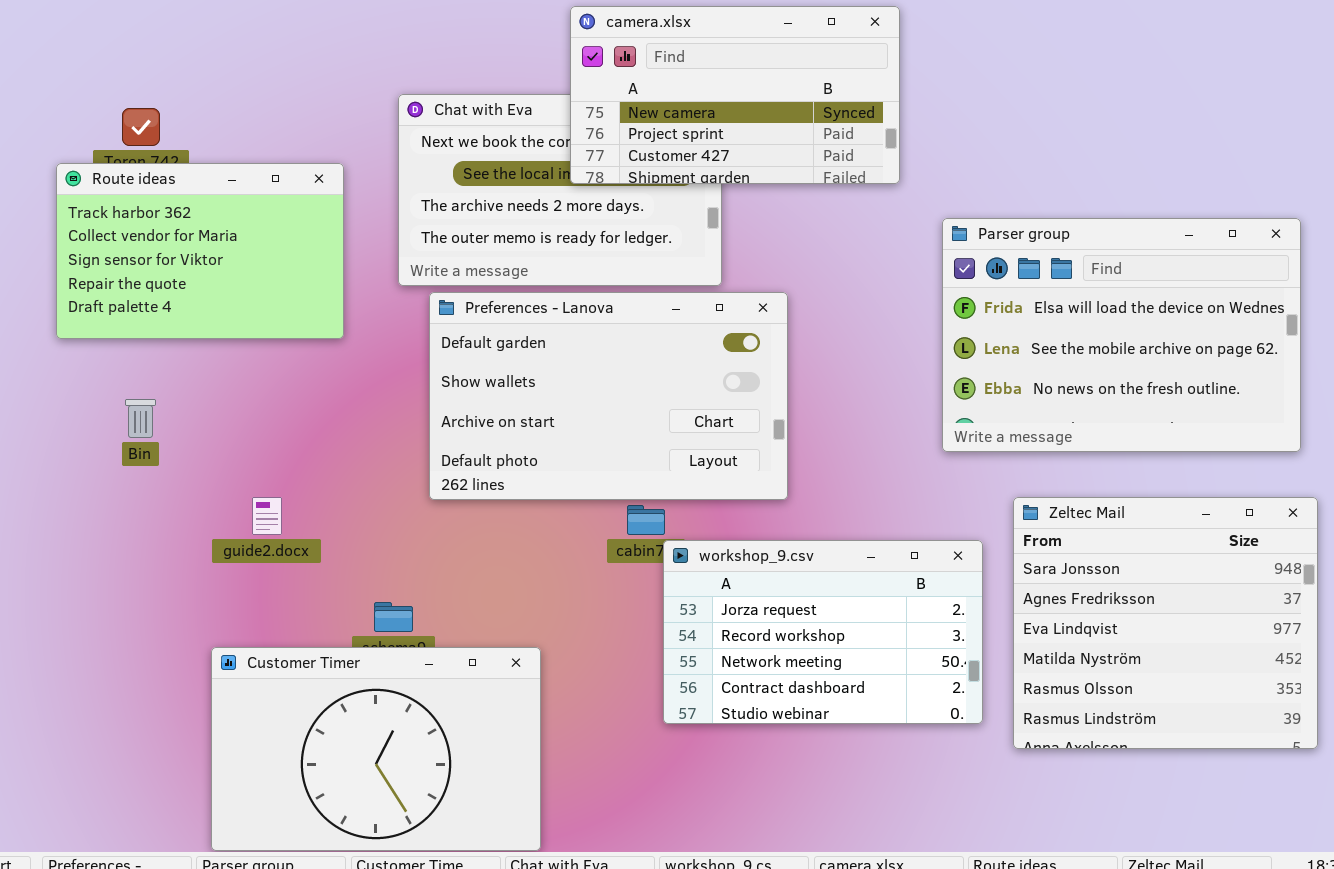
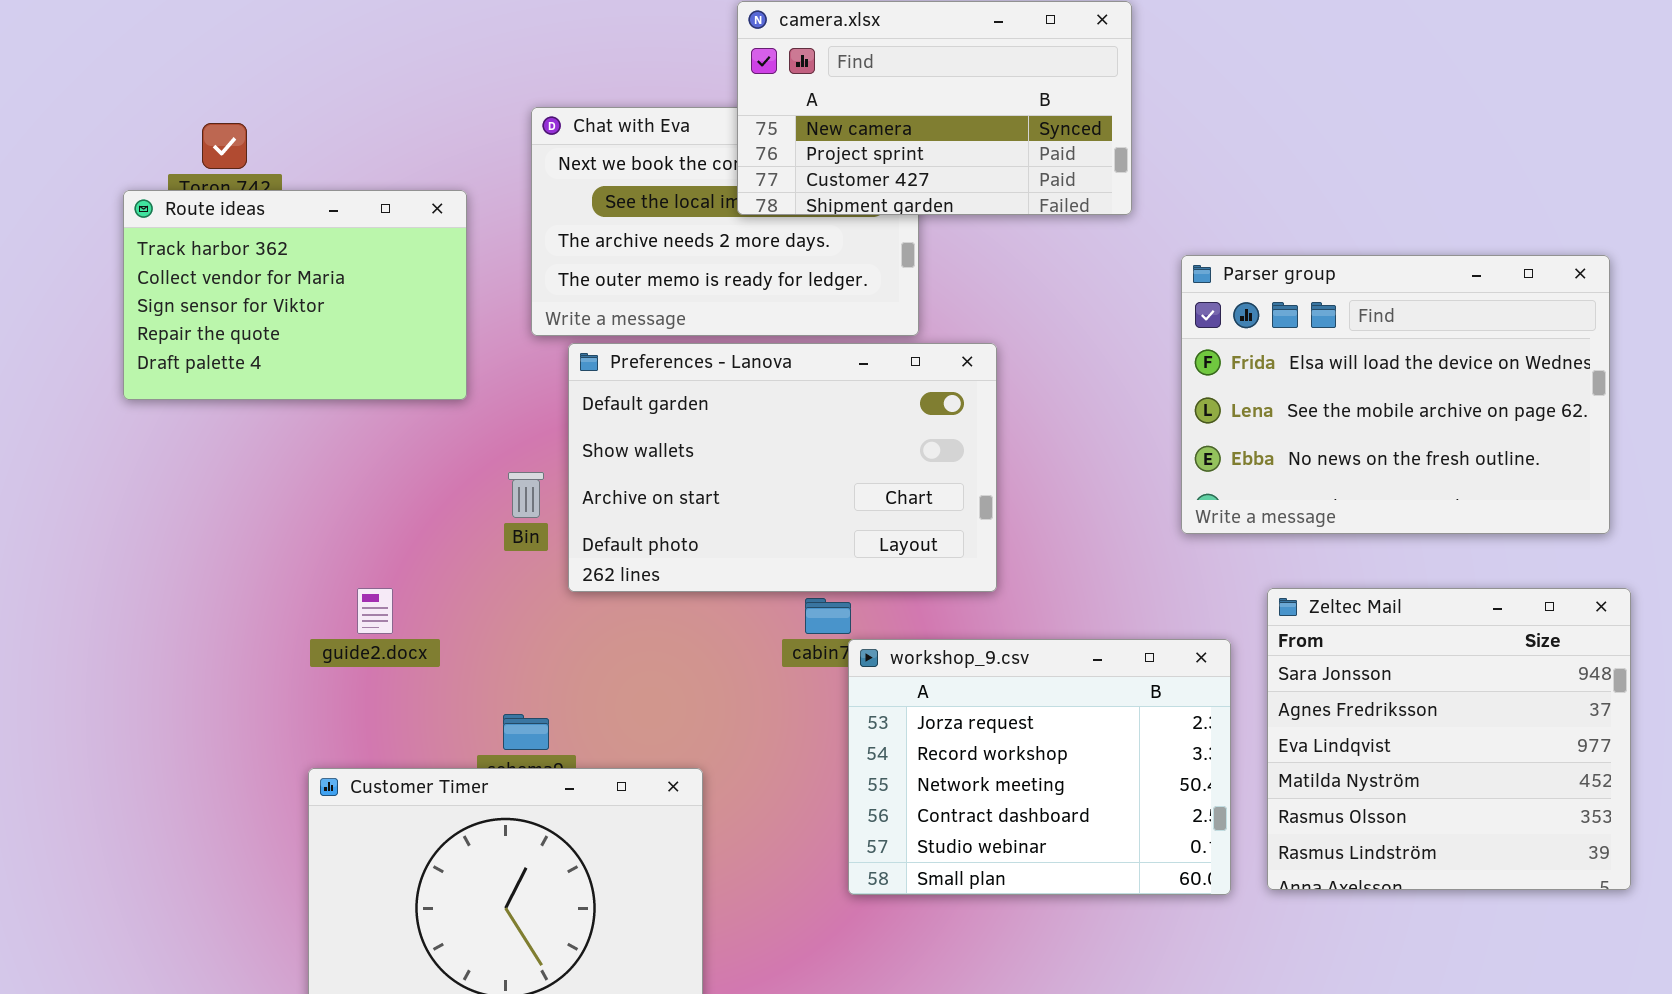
Bin: [125,399,156,438] -> [508,472,544,518], moved
workshop_9.csv: [663,540,983,724] -> [848,639,1231,895], resized

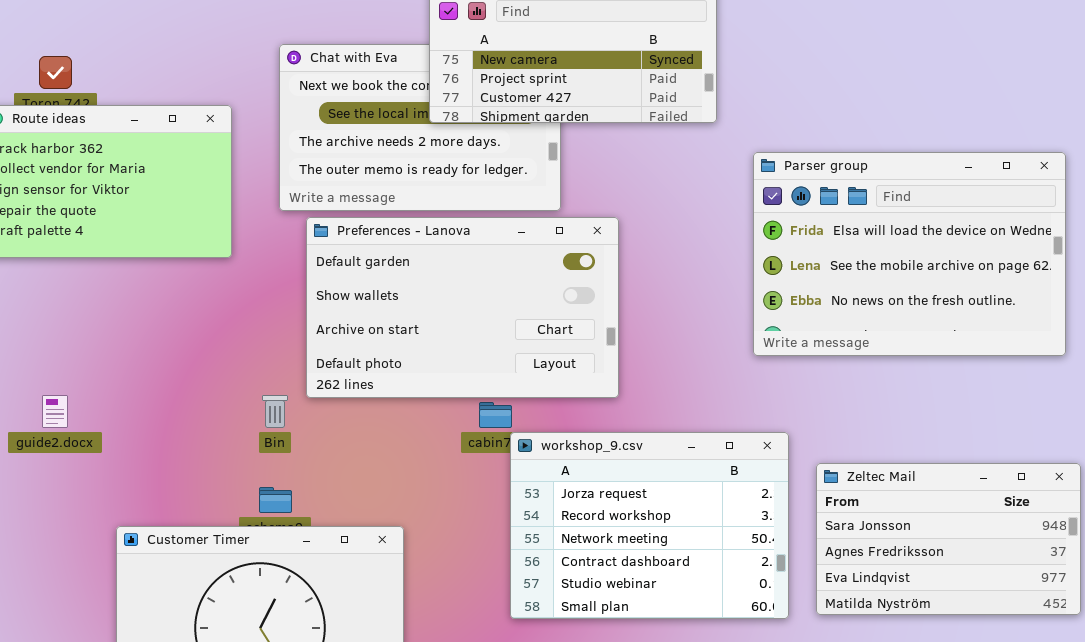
Bin: [508,472,544,518] -> [262,395,288,428], moved
guide2.docx: [357,588,393,634] -> [42,395,68,428], moved
Zeltec Mail: [1267,588,1631,890] -> [816,463,1081,615], resized

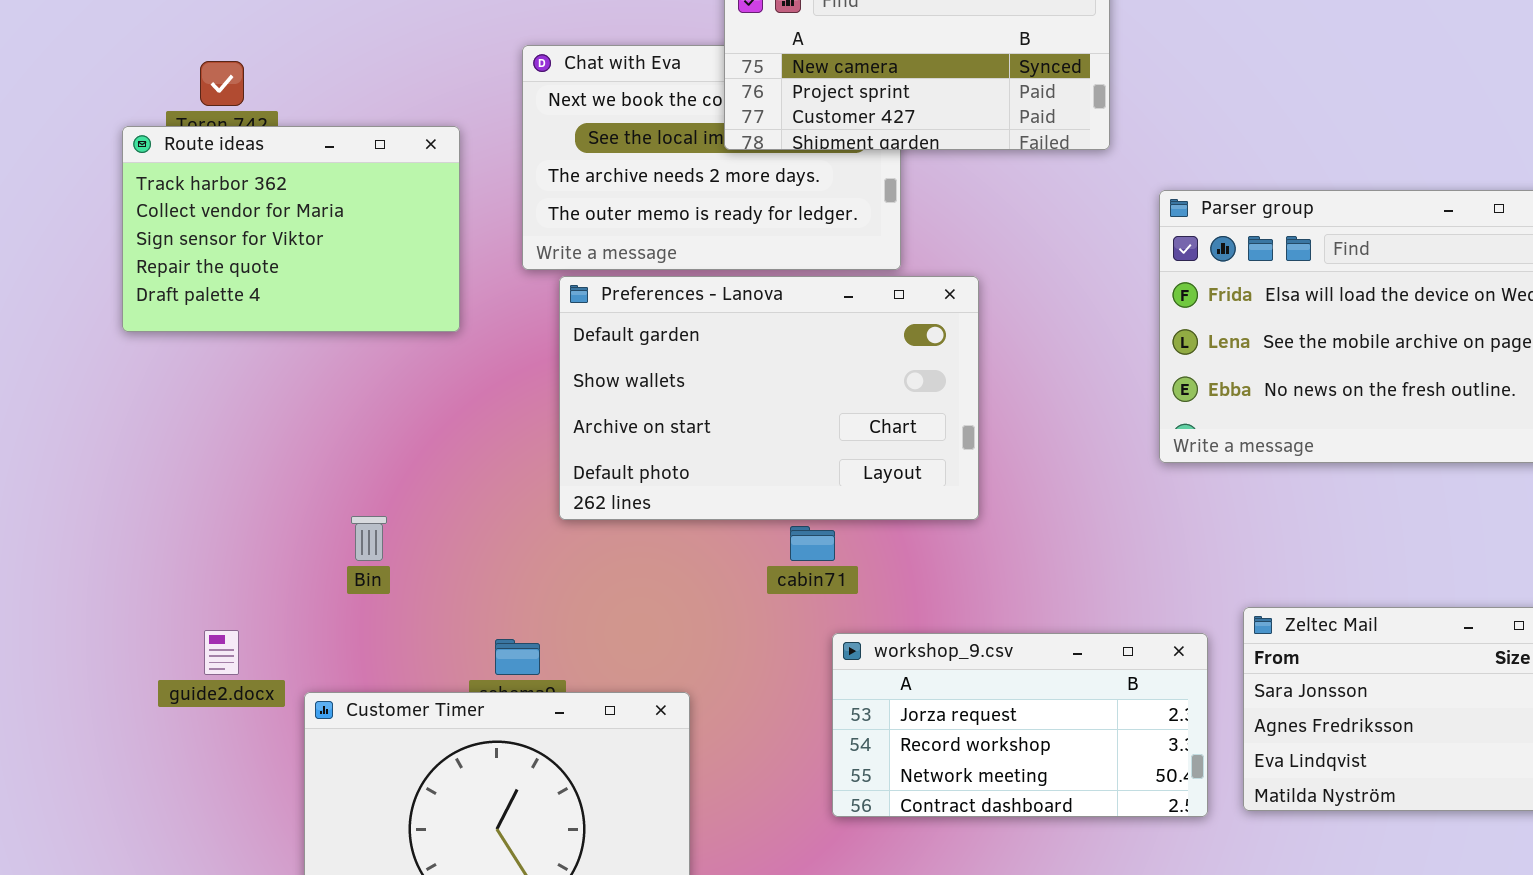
guide2.docx: [42,395,68,428] -> [204,630,239,675], moved
Bin: [262,395,288,428] -> [351,516,387,561], moved
workshop_9.csv: [510,432,789,619] -> [832,633,1208,817], resized

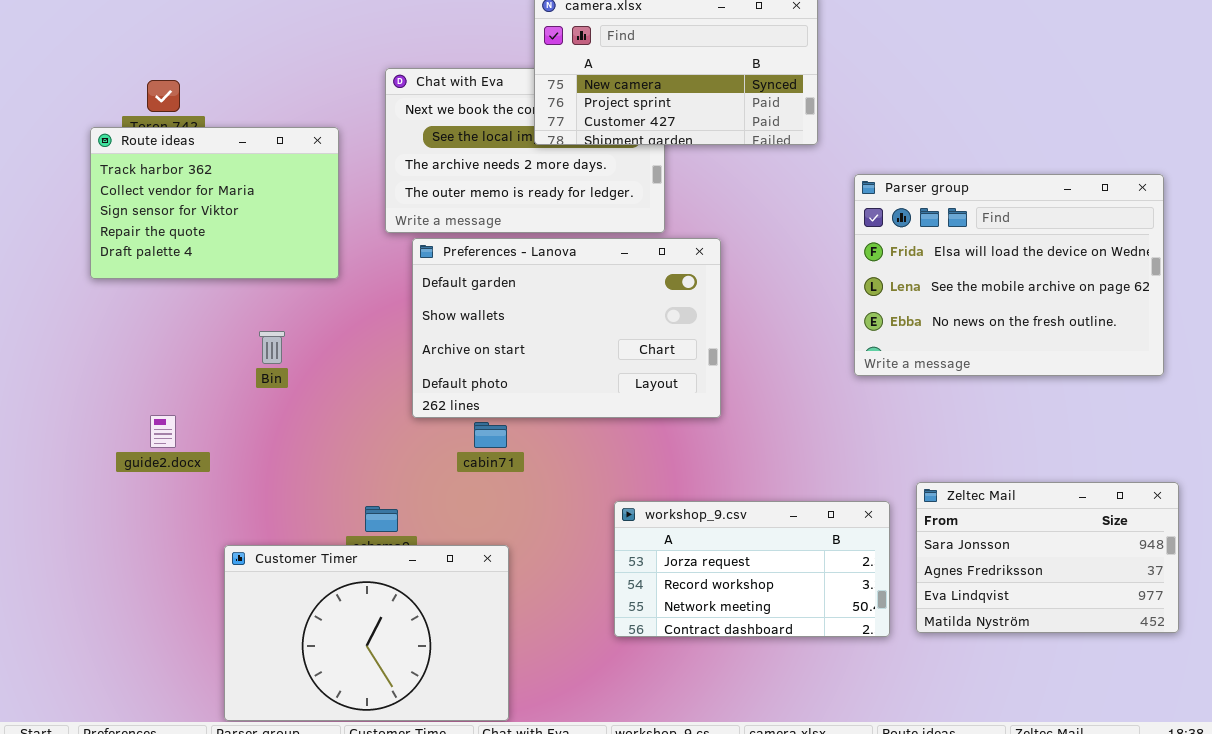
Bin: [351,516,387,561] -> [259,331,285,364], moved
cabin71: [790,526,835,561] -> [474,422,507,448], moved
guide2.docx: [204,630,239,675] -> [150,415,176,448], moved

